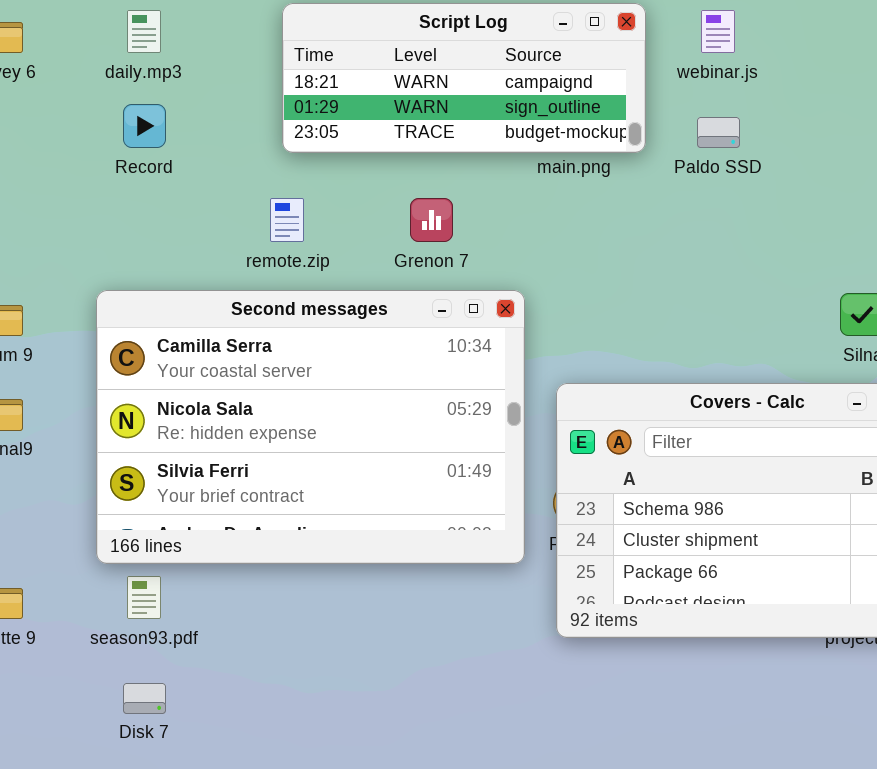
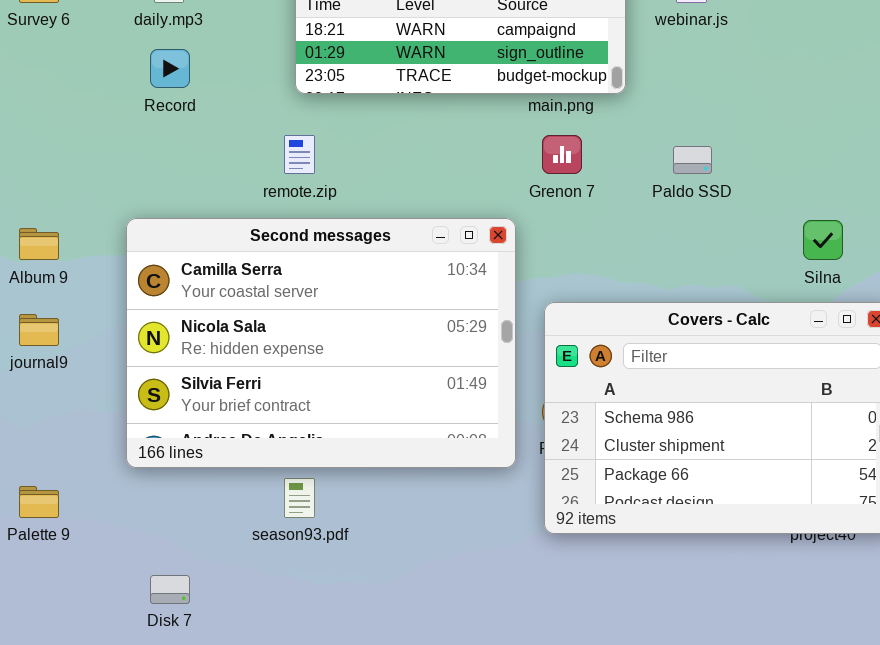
Paldo SSD: [697,117,740,148] -> [673,146,712,174], moved
Grenon 7: [410,198,453,242] -> [542,135,582,174], moved
season93.pdf: [127,576,161,619] -> [284,478,315,518], moved

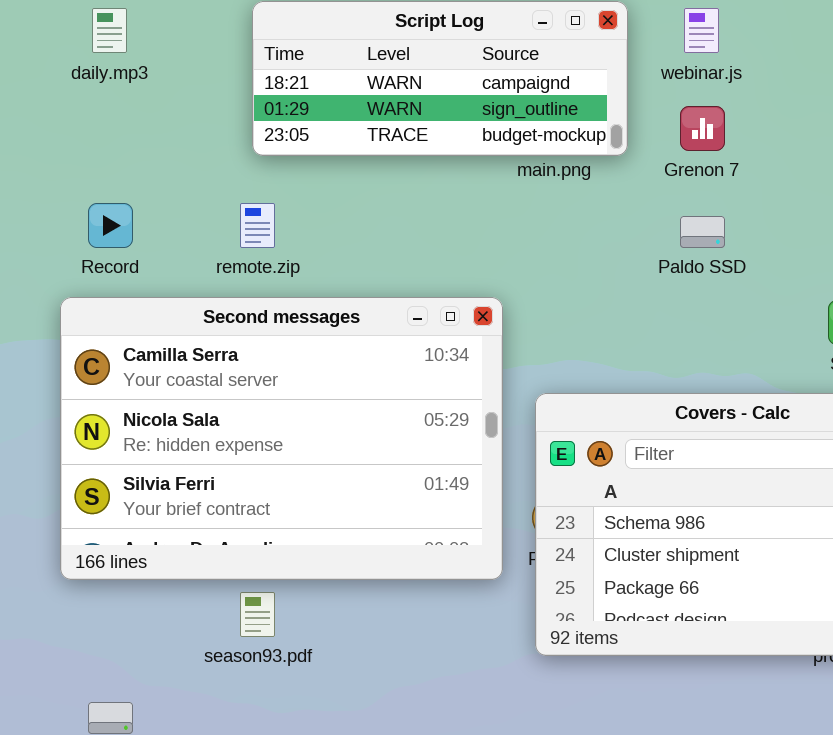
Record: [150,49,190,88] -> [88,203,133,248], moved
Grenon 7: [542,135,582,174] -> [680,106,725,151], moved

